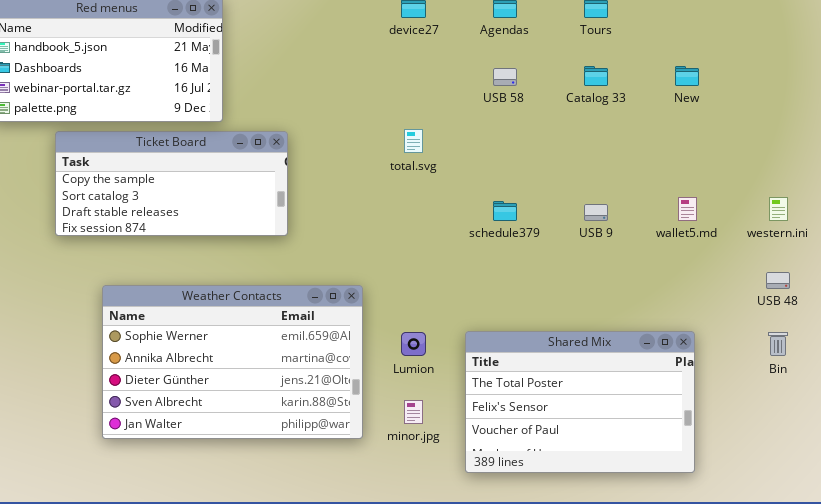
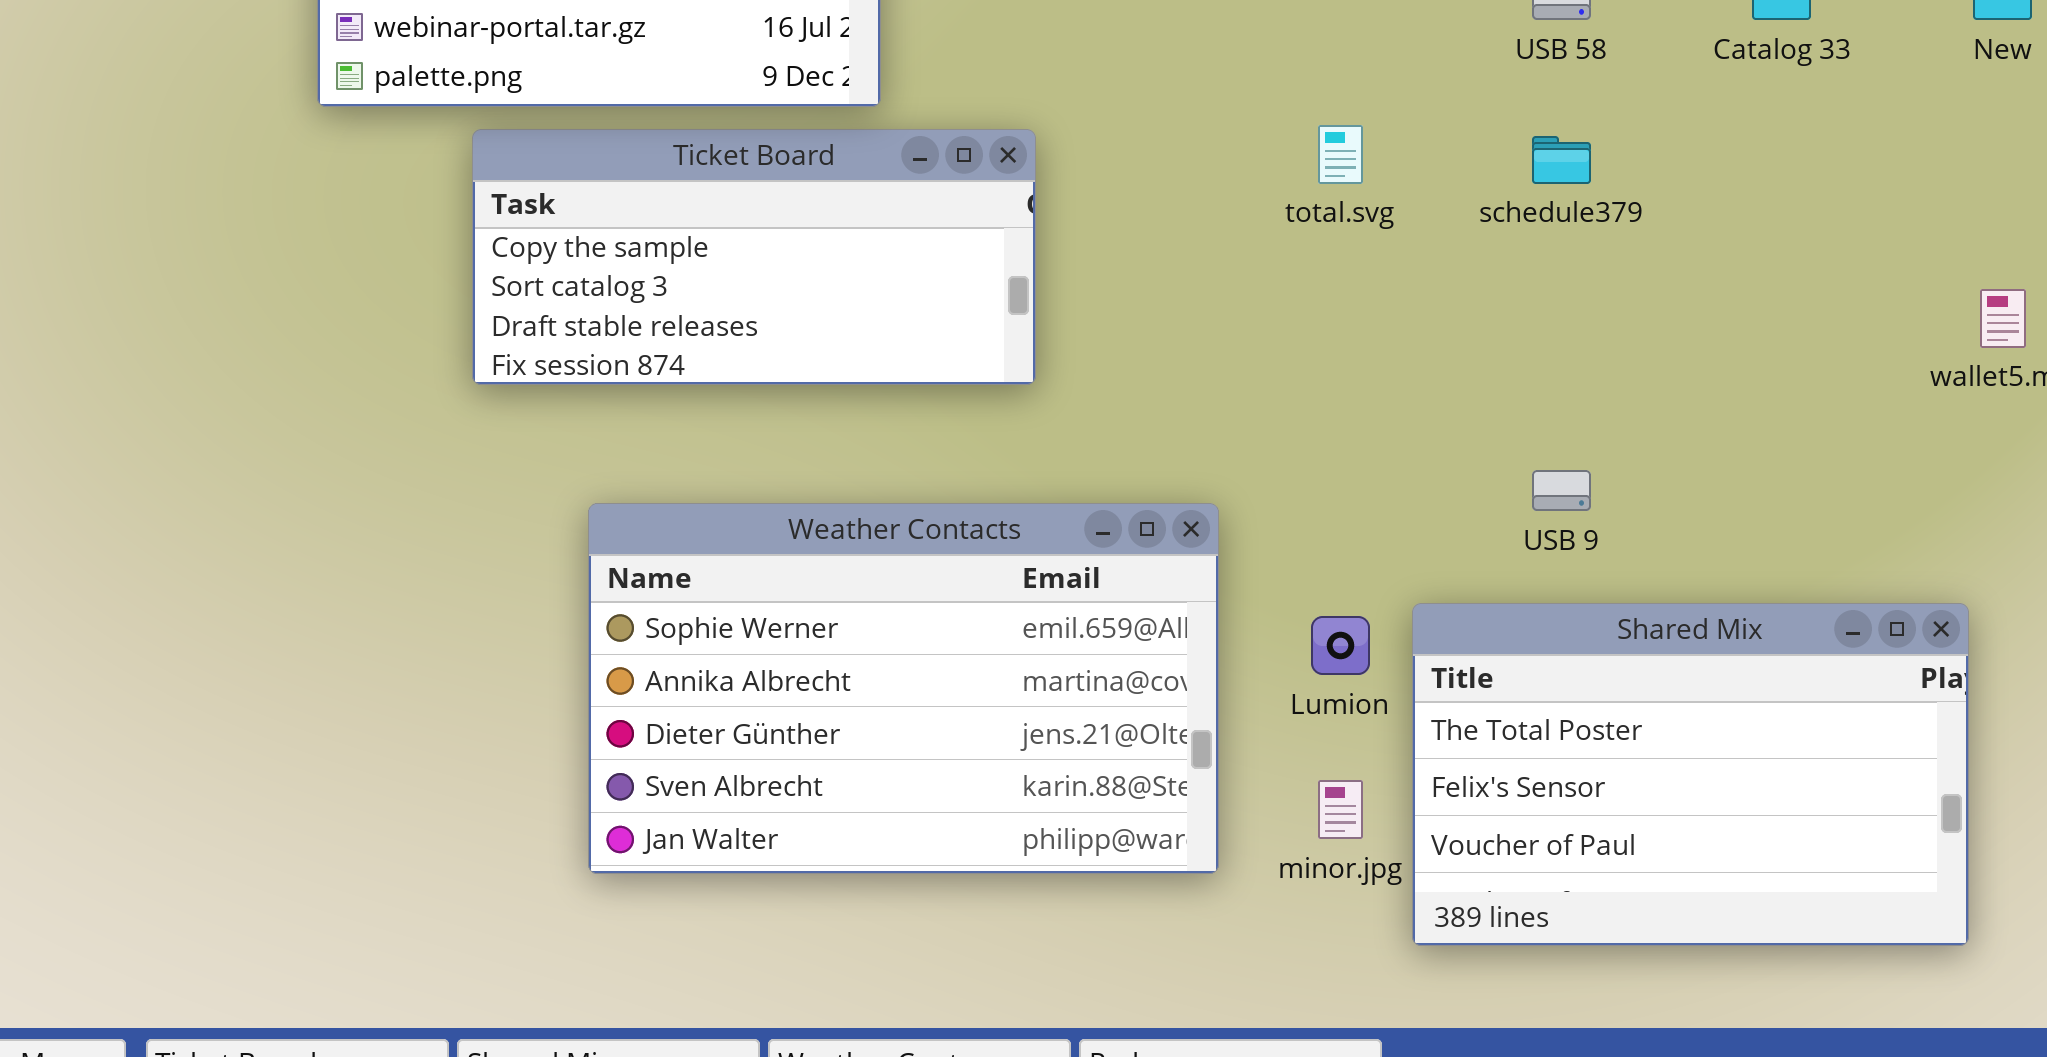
schedule379: [493,201,517,221] -> [1532,136,1591,184], moved
USB 9: [584,204,608,221] -> [1532,470,1591,511], moved
Shared Mix: [465,331,695,473] -> [1412,603,1969,946], moved

